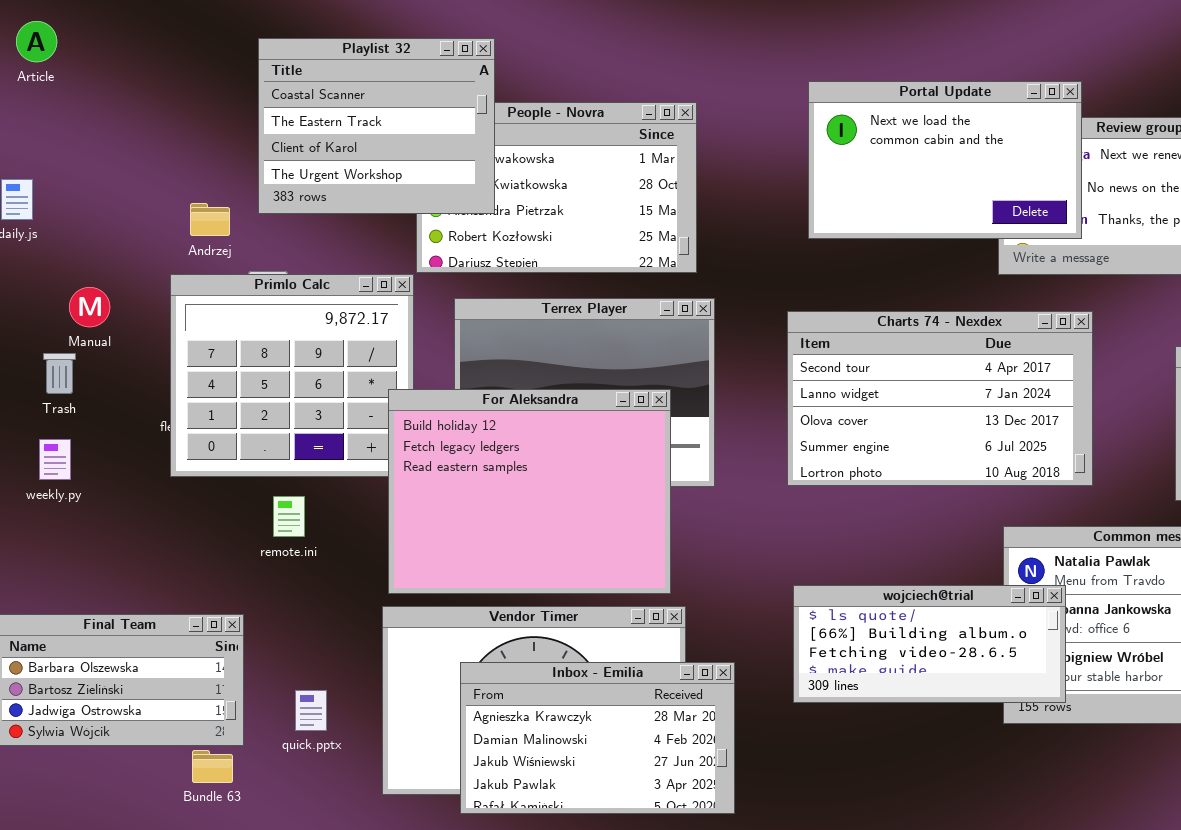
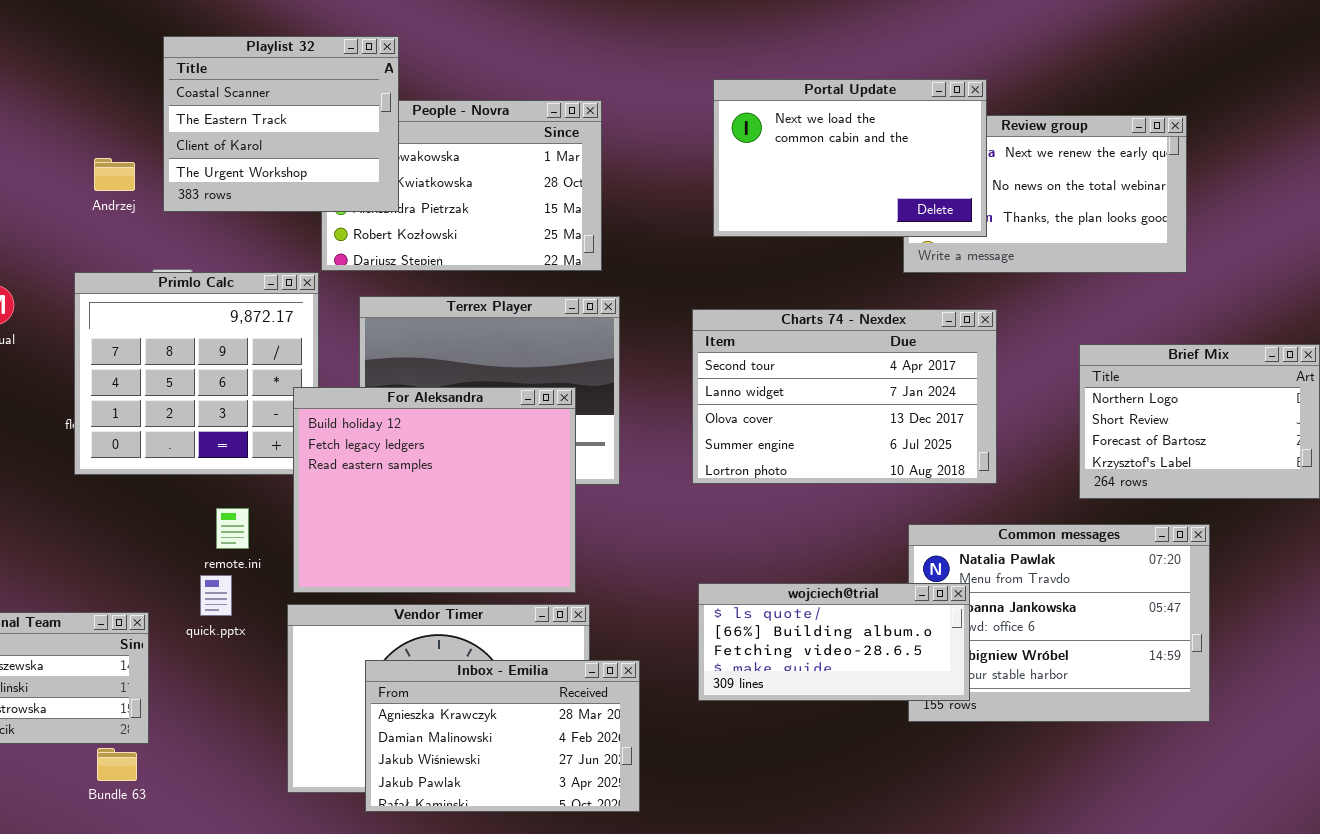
Andrzej: [190,203,230,236] -> [94,158,135,191], moved
remote.ini: [273,496,305,537] -> [216,508,249,549], moved
quick.pptx: [295,690,327,731] -> [200,575,232,616], moved

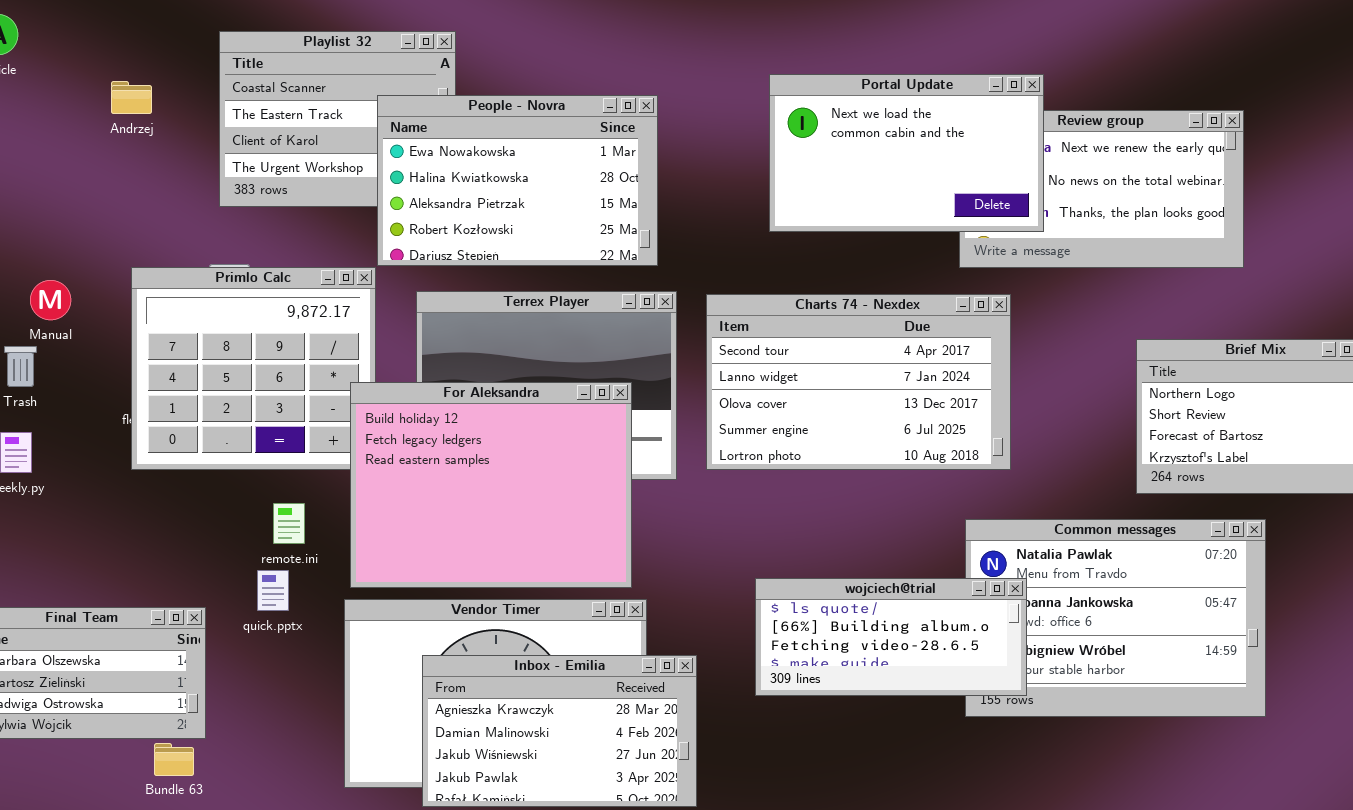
People - Novra: [321,100,602,271] -> [377,95,658,266], raised
Andrzej: [94,158,135,191] -> [111,81,152,114], moved
Charts 74 - Nexdex: [692,309,997,484] -> [706,294,1011,470], moved

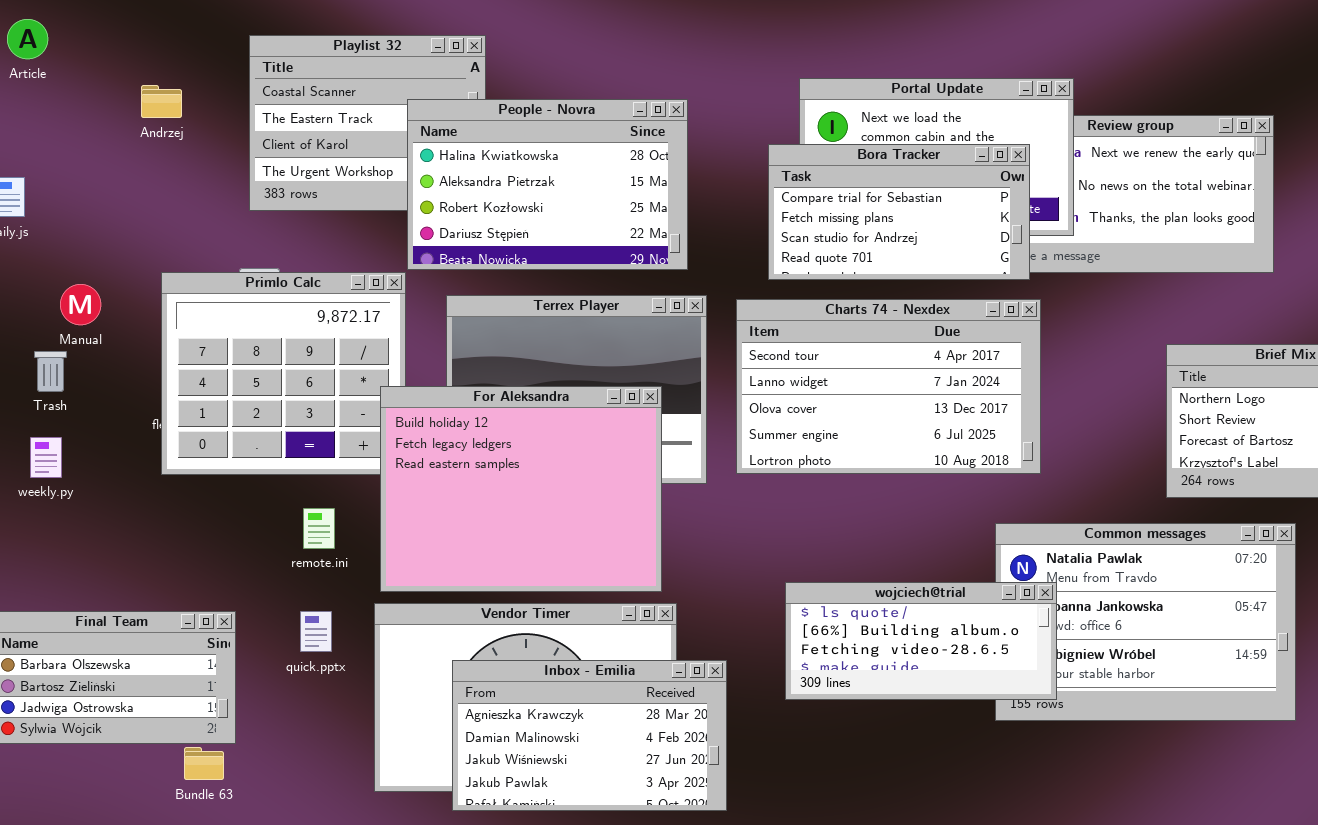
People - Novra: [377,95,658,266] -> [407,99,688,270], scrolled down 1 row
Bora Tracker: none -> [768,144,1030,280], opened
quick.pptx: [257,570,289,611] -> [300,611,332,652], moved

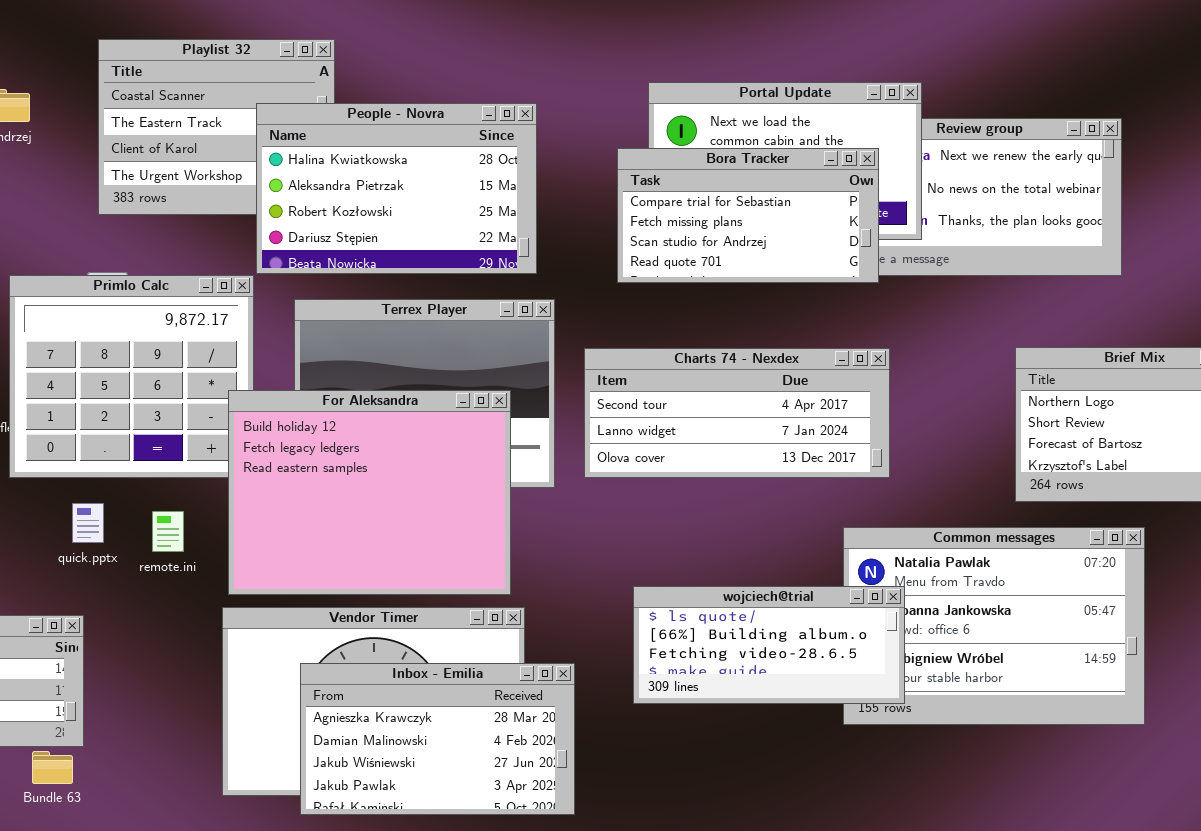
Charts 74 - Nexdex: [736,299,1041,474] -> [584,348,890,478], resized
quick.pptx: [300,611,332,652] -> [72,503,104,543], moved

